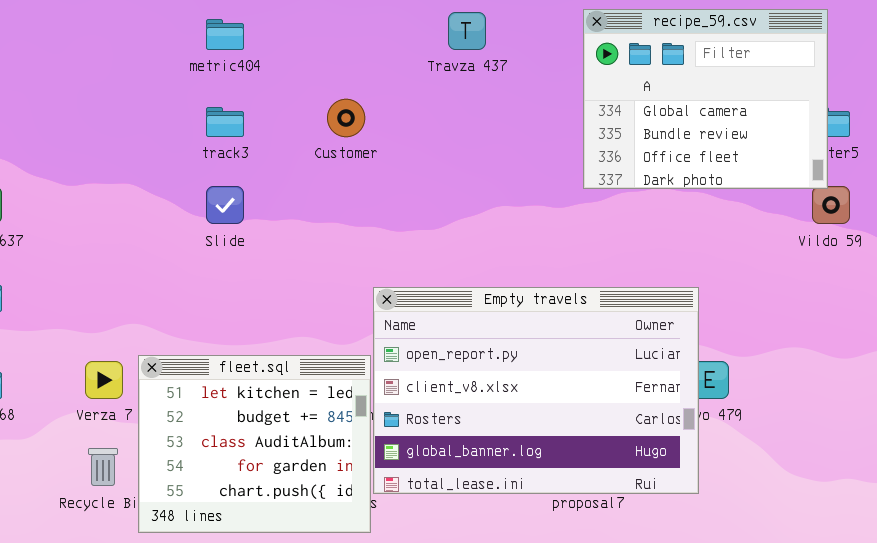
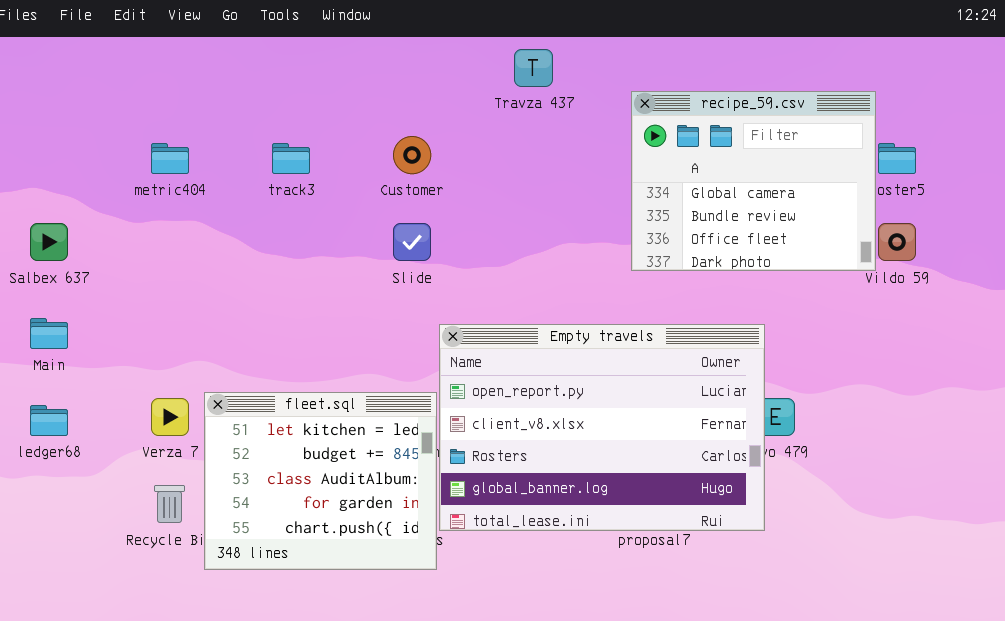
recipe_59.csv: [583,9,828,189] -> [631,91,876,271], moved
metric404: [206,19,244,50] -> [151,143,189,174], moved
Slide: [206,186,244,224] -> [393,223,431,261], moved

